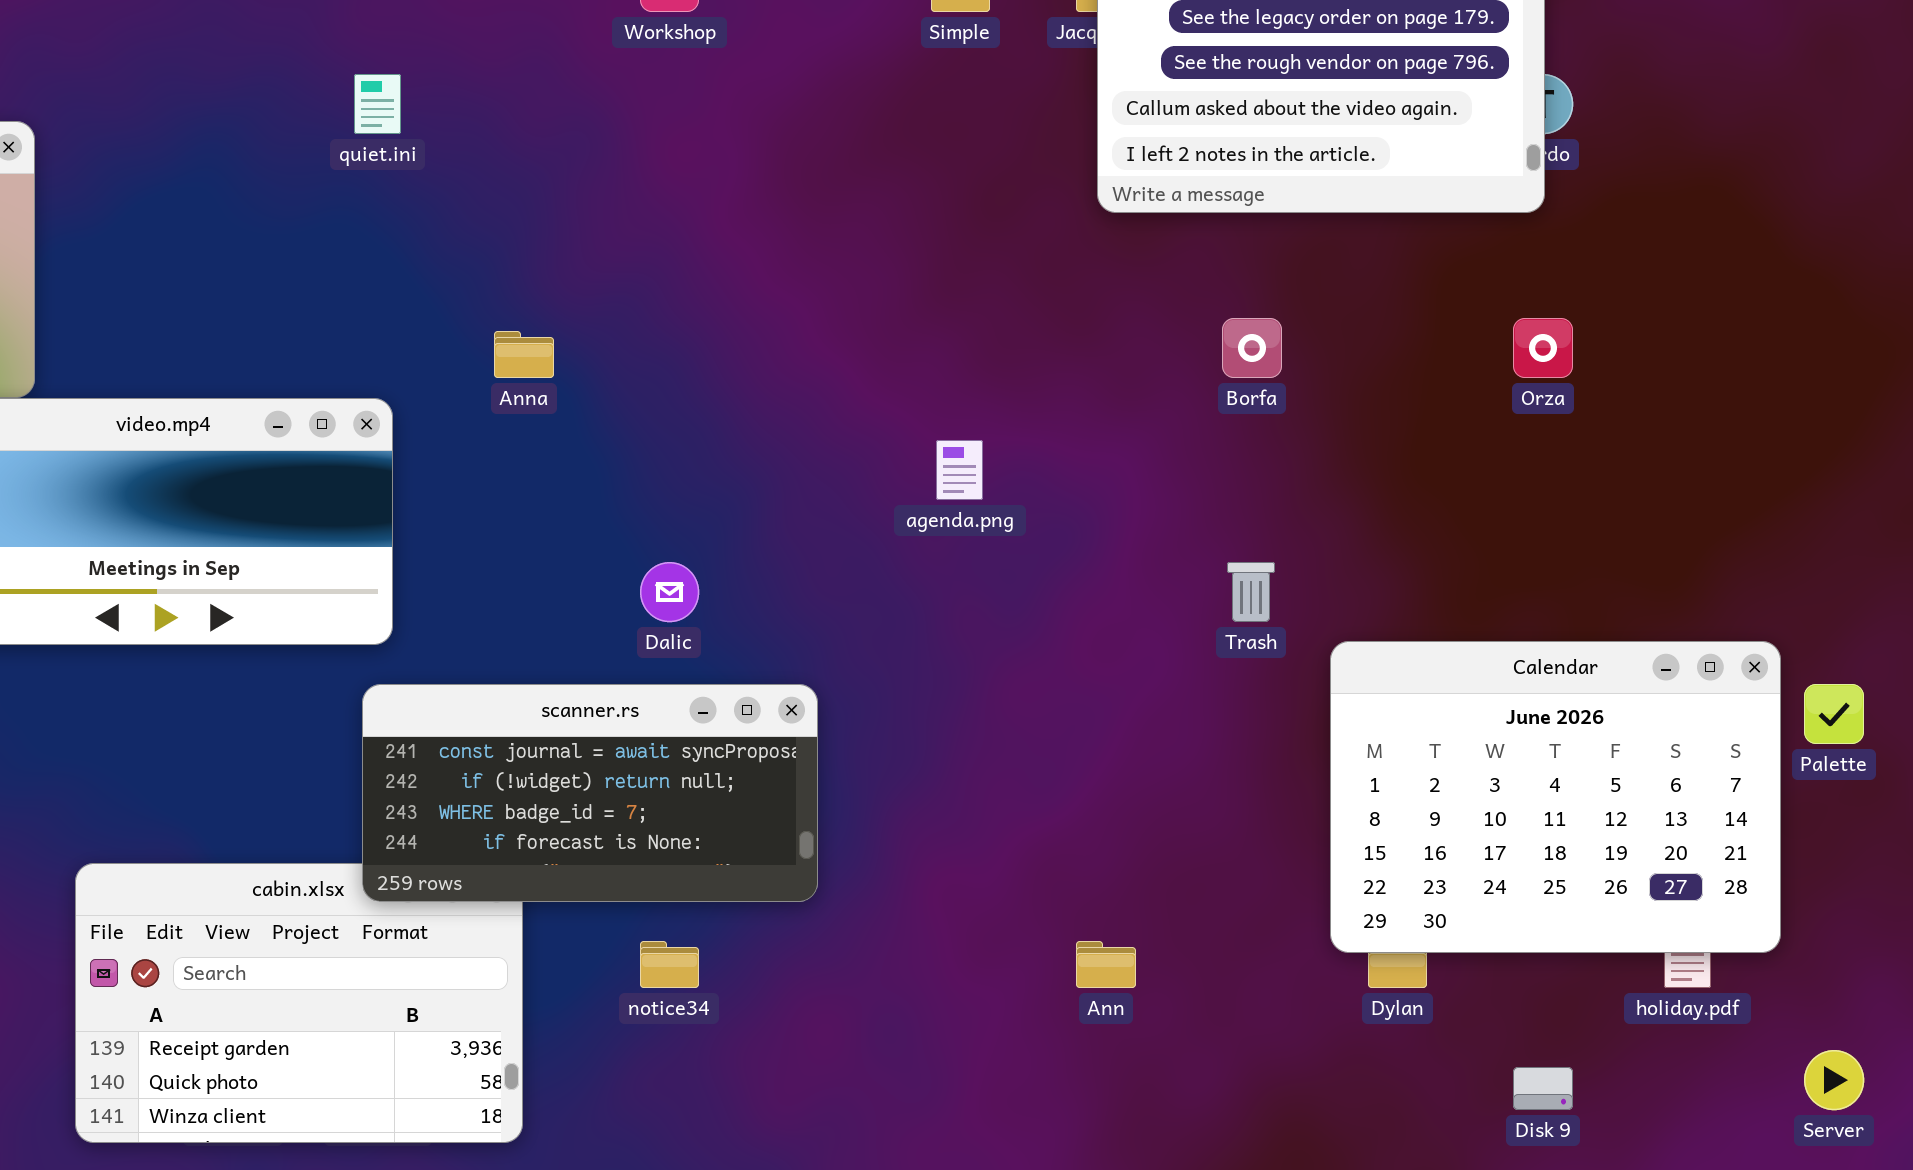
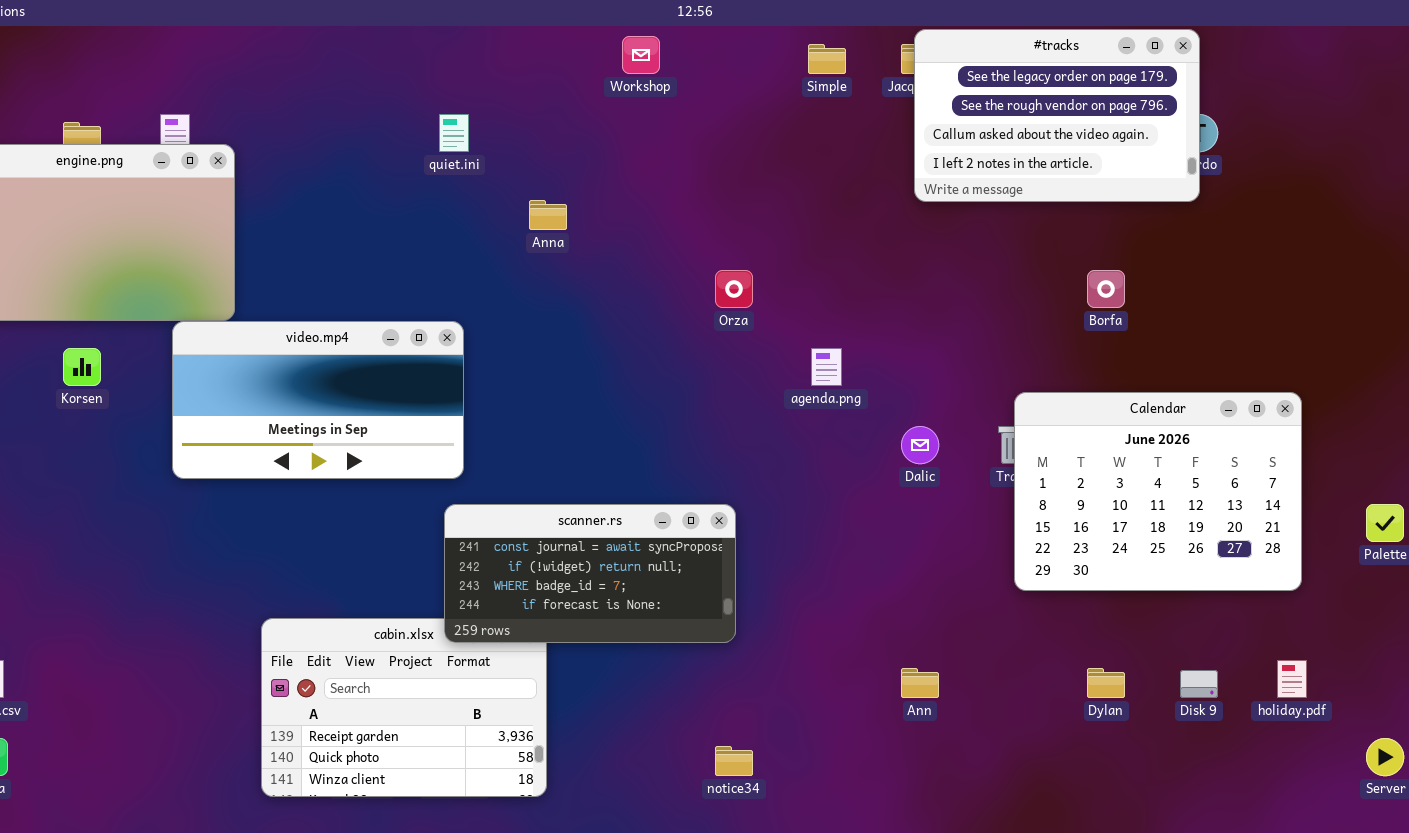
Borfa: [1222,318,1282,378] -> [1087,270,1125,308], moved
Orza: [1513,318,1573,378] -> [715,270,753,308], moved
Anna: [494,331,554,378] -> [529,200,567,230], moved
Dalic: [640,562,699,622] -> [901,426,939,464], moved
Calendar: [1330,641,1781,953] -> [1014,392,1302,591], moved
notice34: [640,941,699,988] -> [715,746,753,776], moved
Disk 9: [1513,1067,1573,1110] -> [1180,670,1218,698], moved

